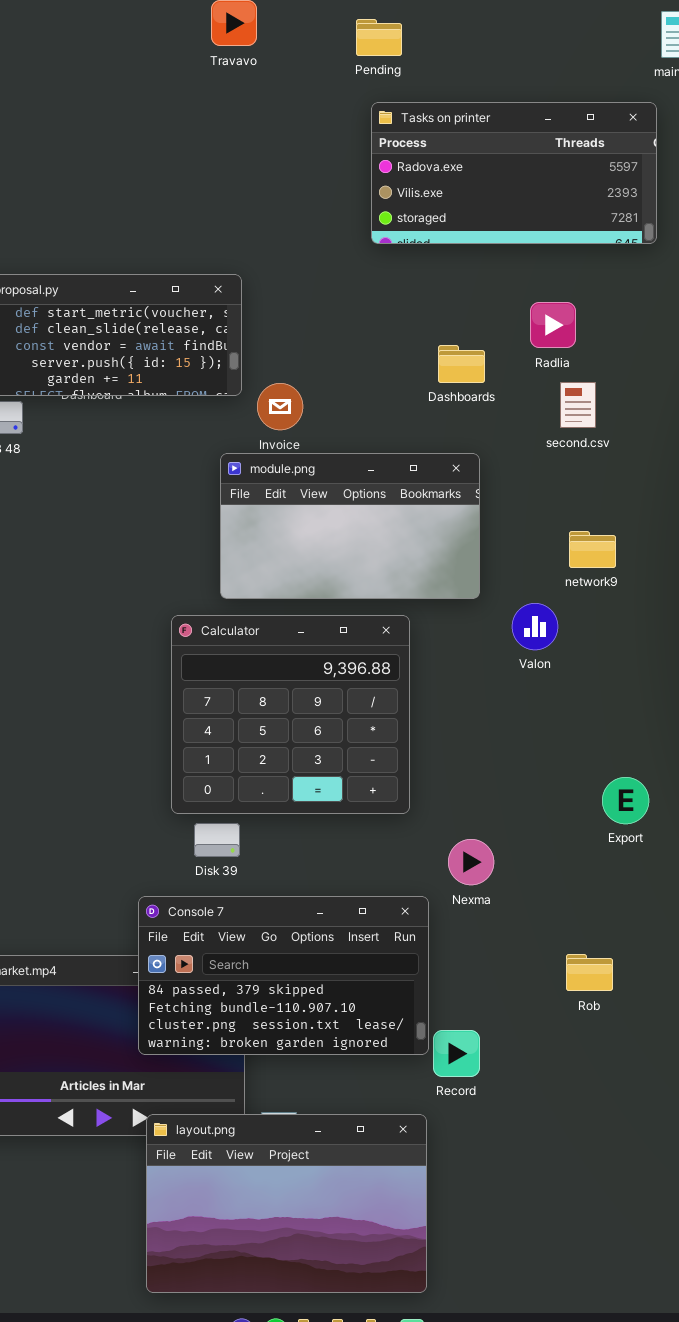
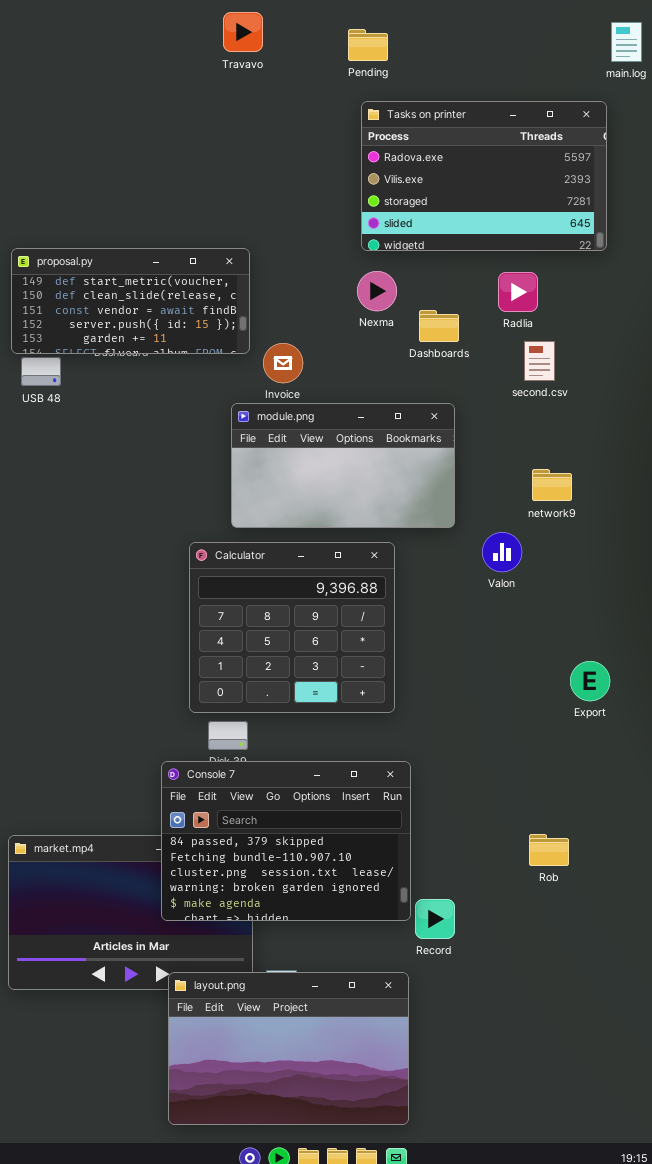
Tasks on printer: [371,102,657,244] -> [361,101,607,251], resized
Export: [602,777,649,824] -> [570,661,610,701], moved
Nexma: [448,839,494,885] -> [357,271,397,311], moved
Console 7: [138,896,429,1055] -> [161,761,411,921], resized

